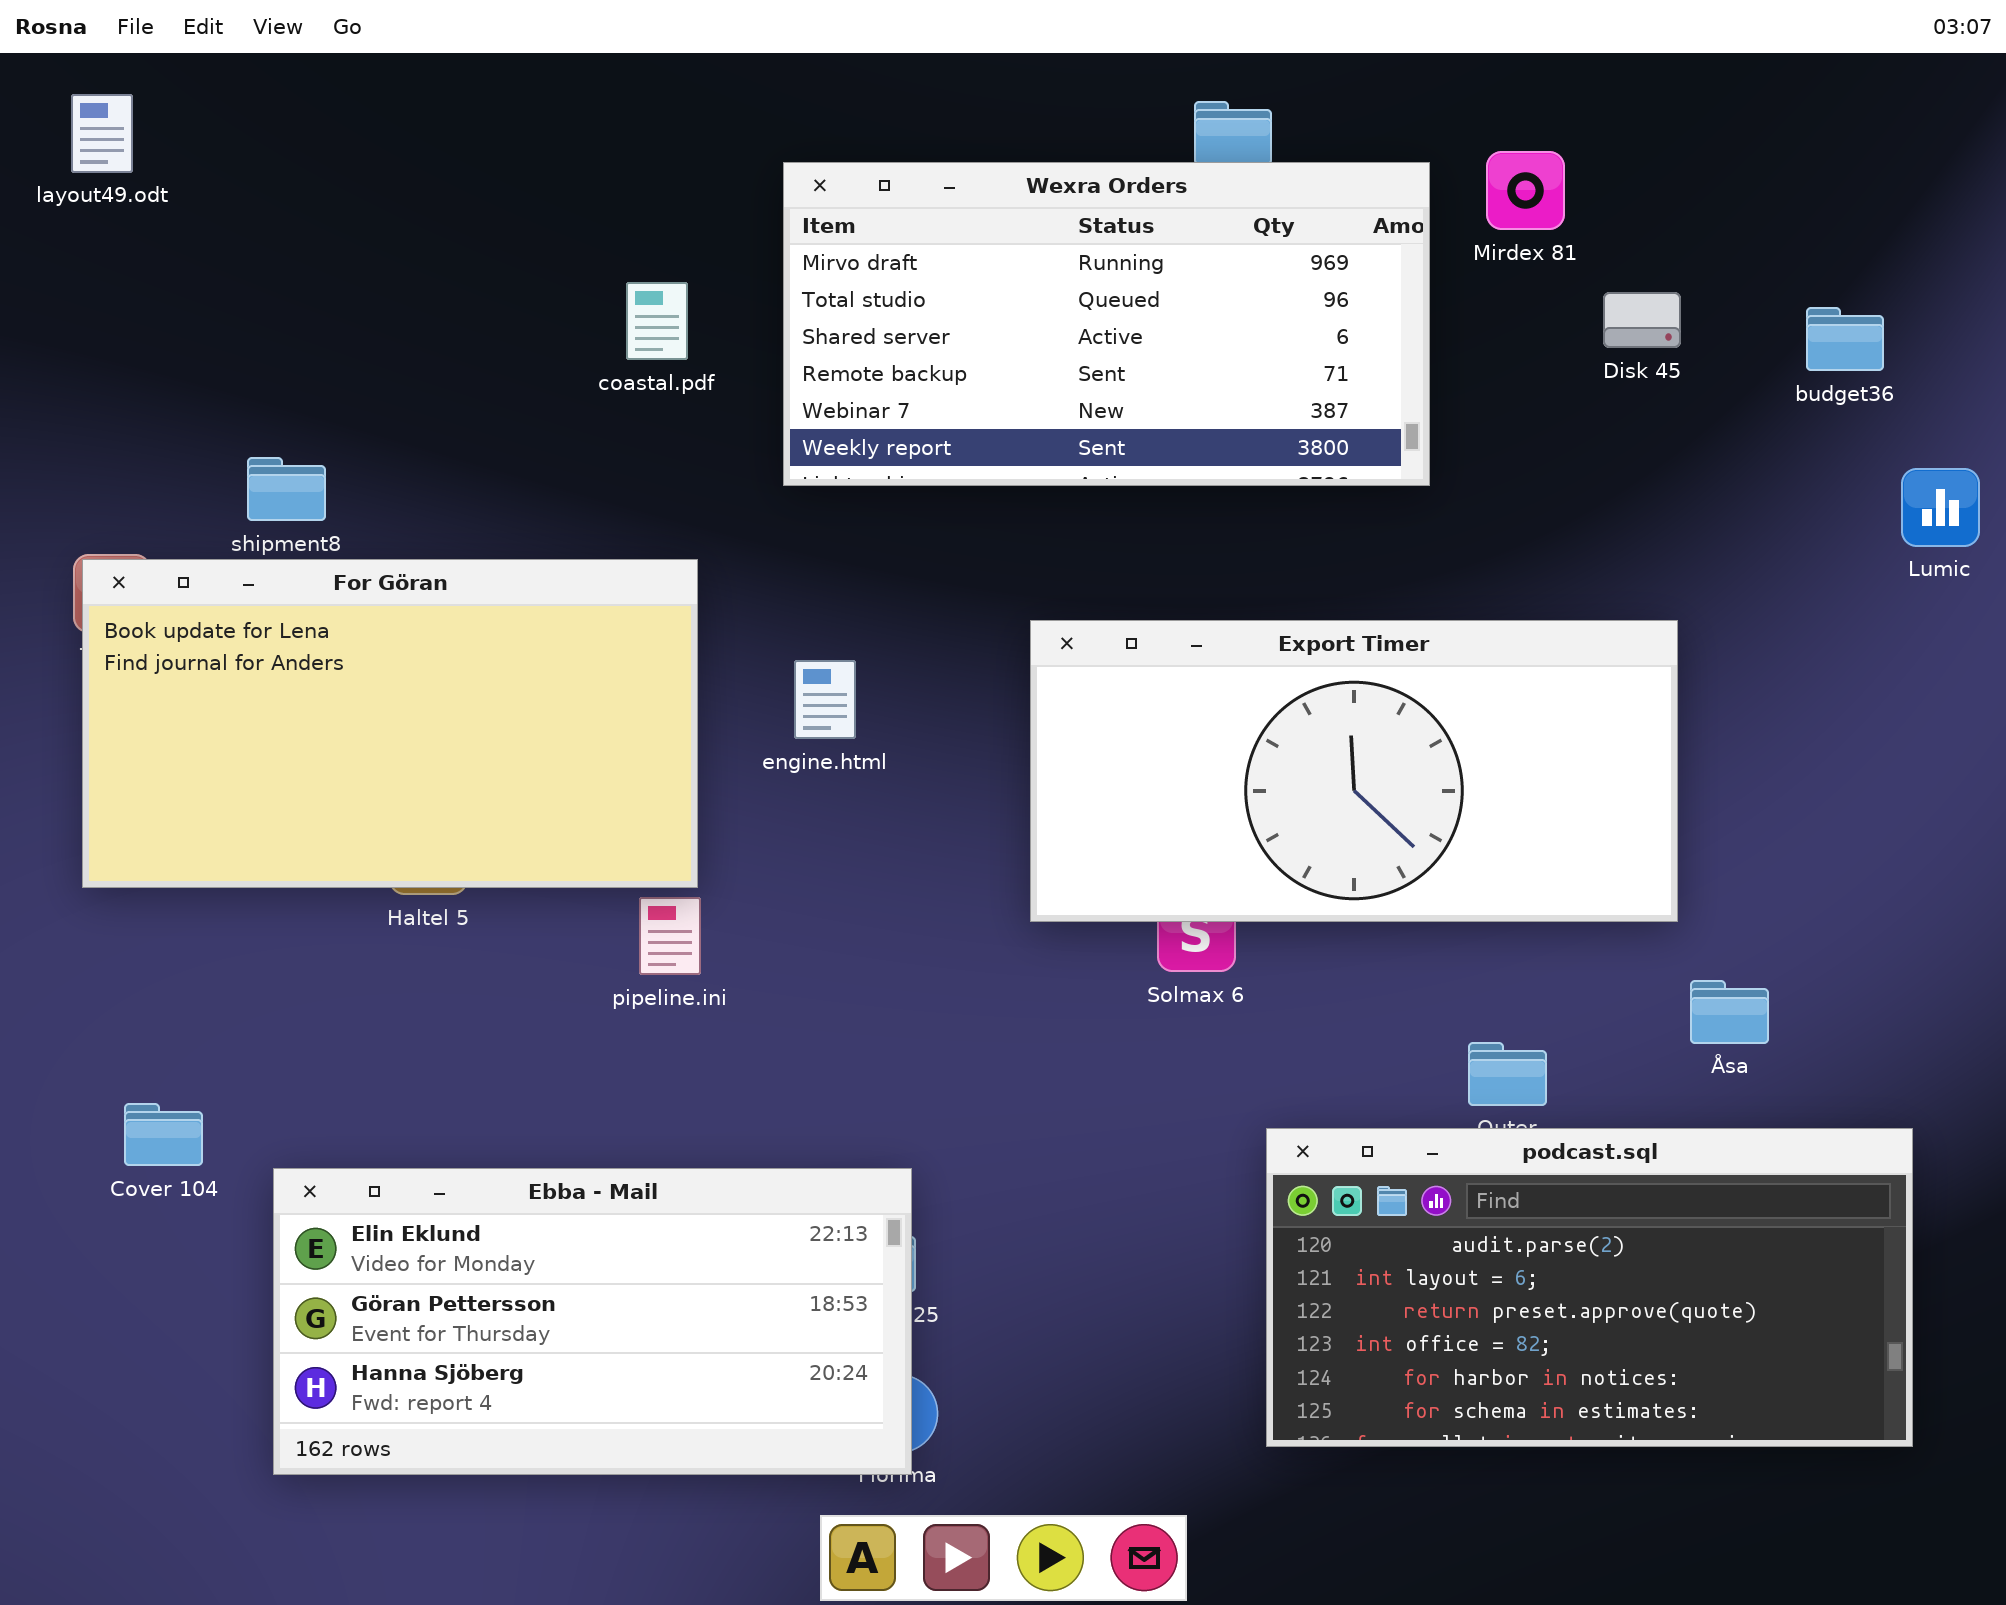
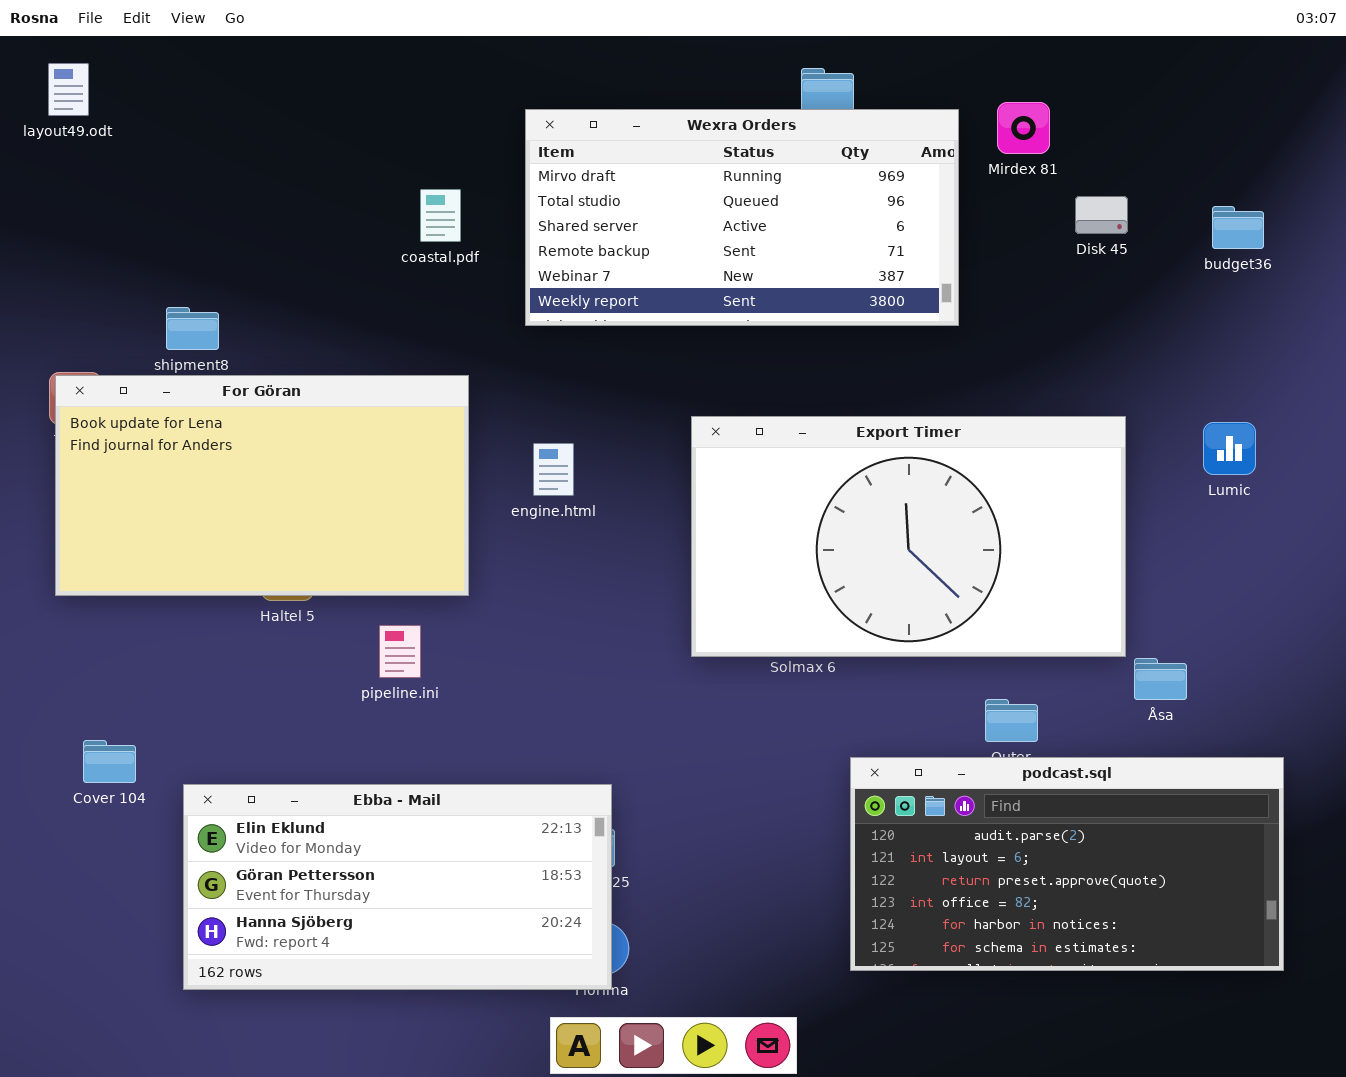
Lumic: [1901,468,1980,547] -> [1203,422,1256,475], moved
Export Timer: [1030,620,1678,922] -> [691,416,1126,657], resized
pipeline.ini: [639,897,701,975] -> [379,625,421,678], moved

